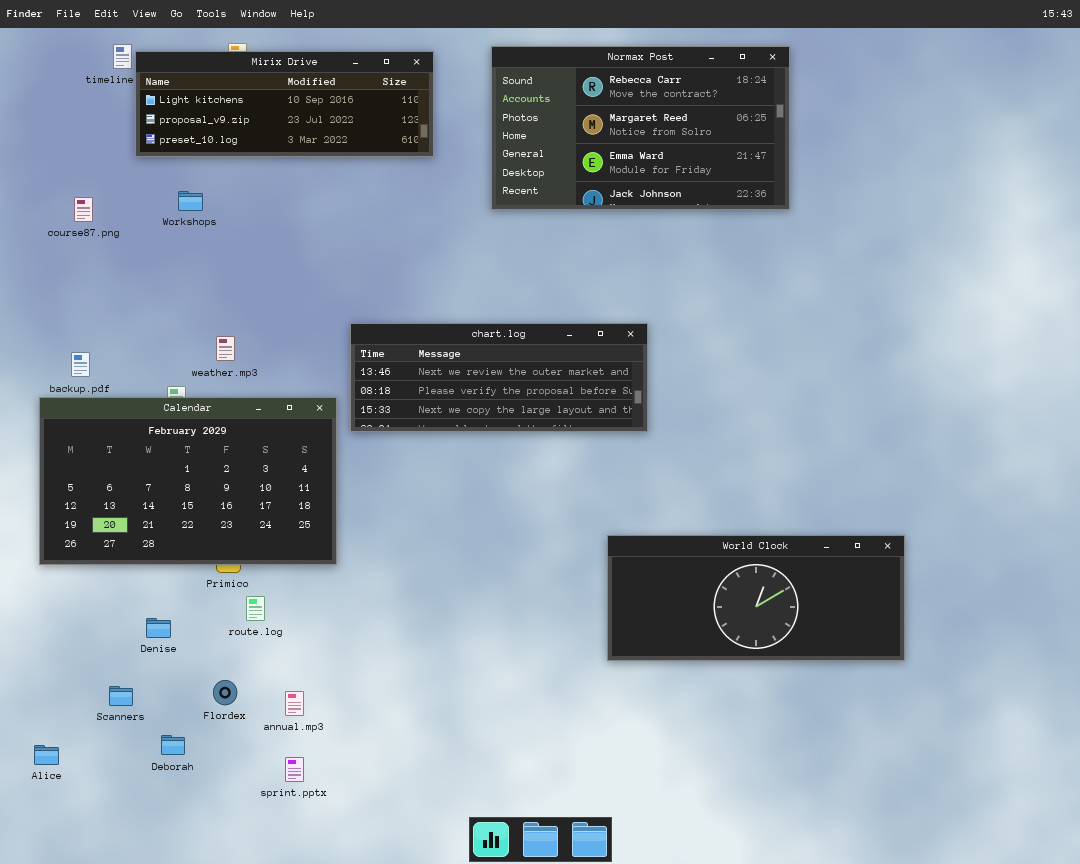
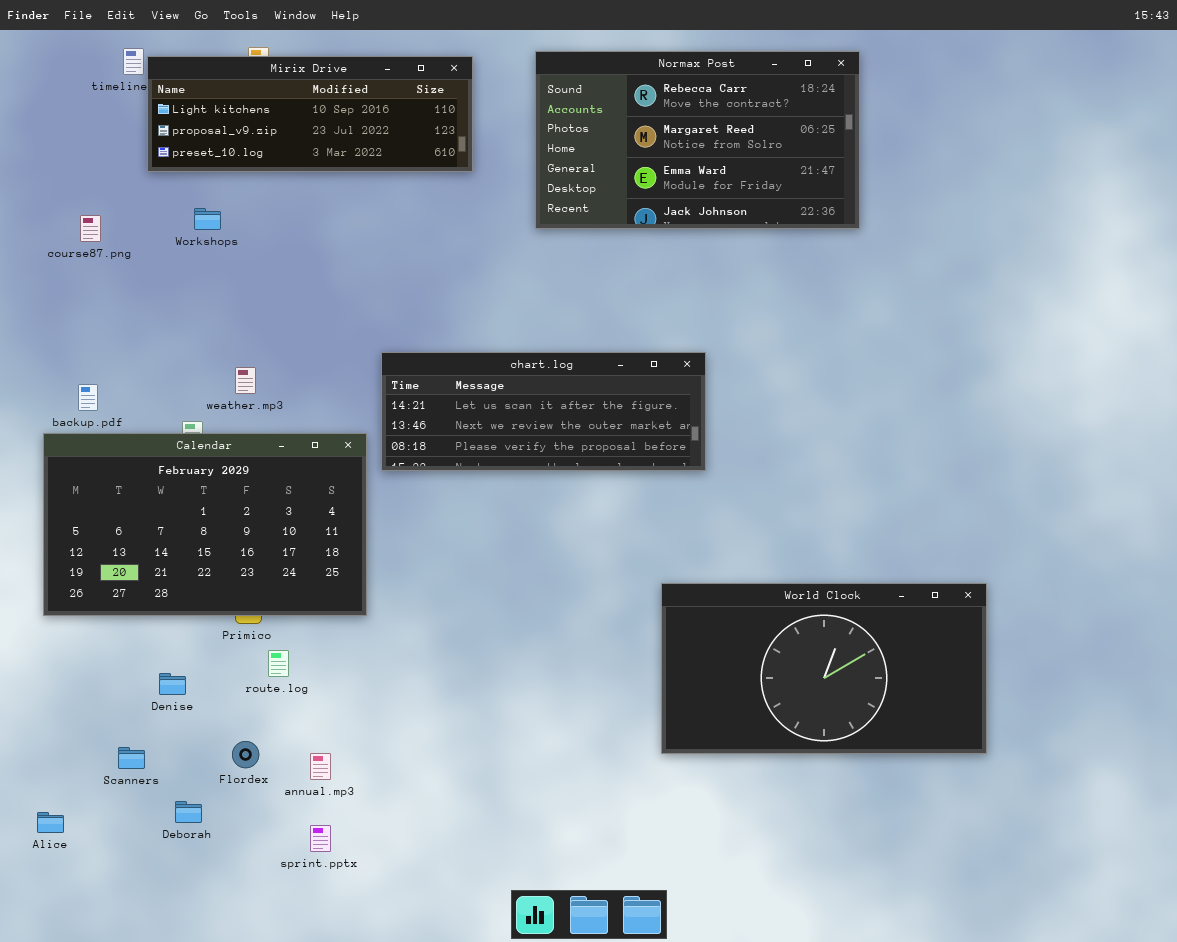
chart.log: [350,323,648,432] -> [381,352,706,471], scrolled up 1 row
World Clock: [607,535,905,661] -> [661,583,987,754], resized

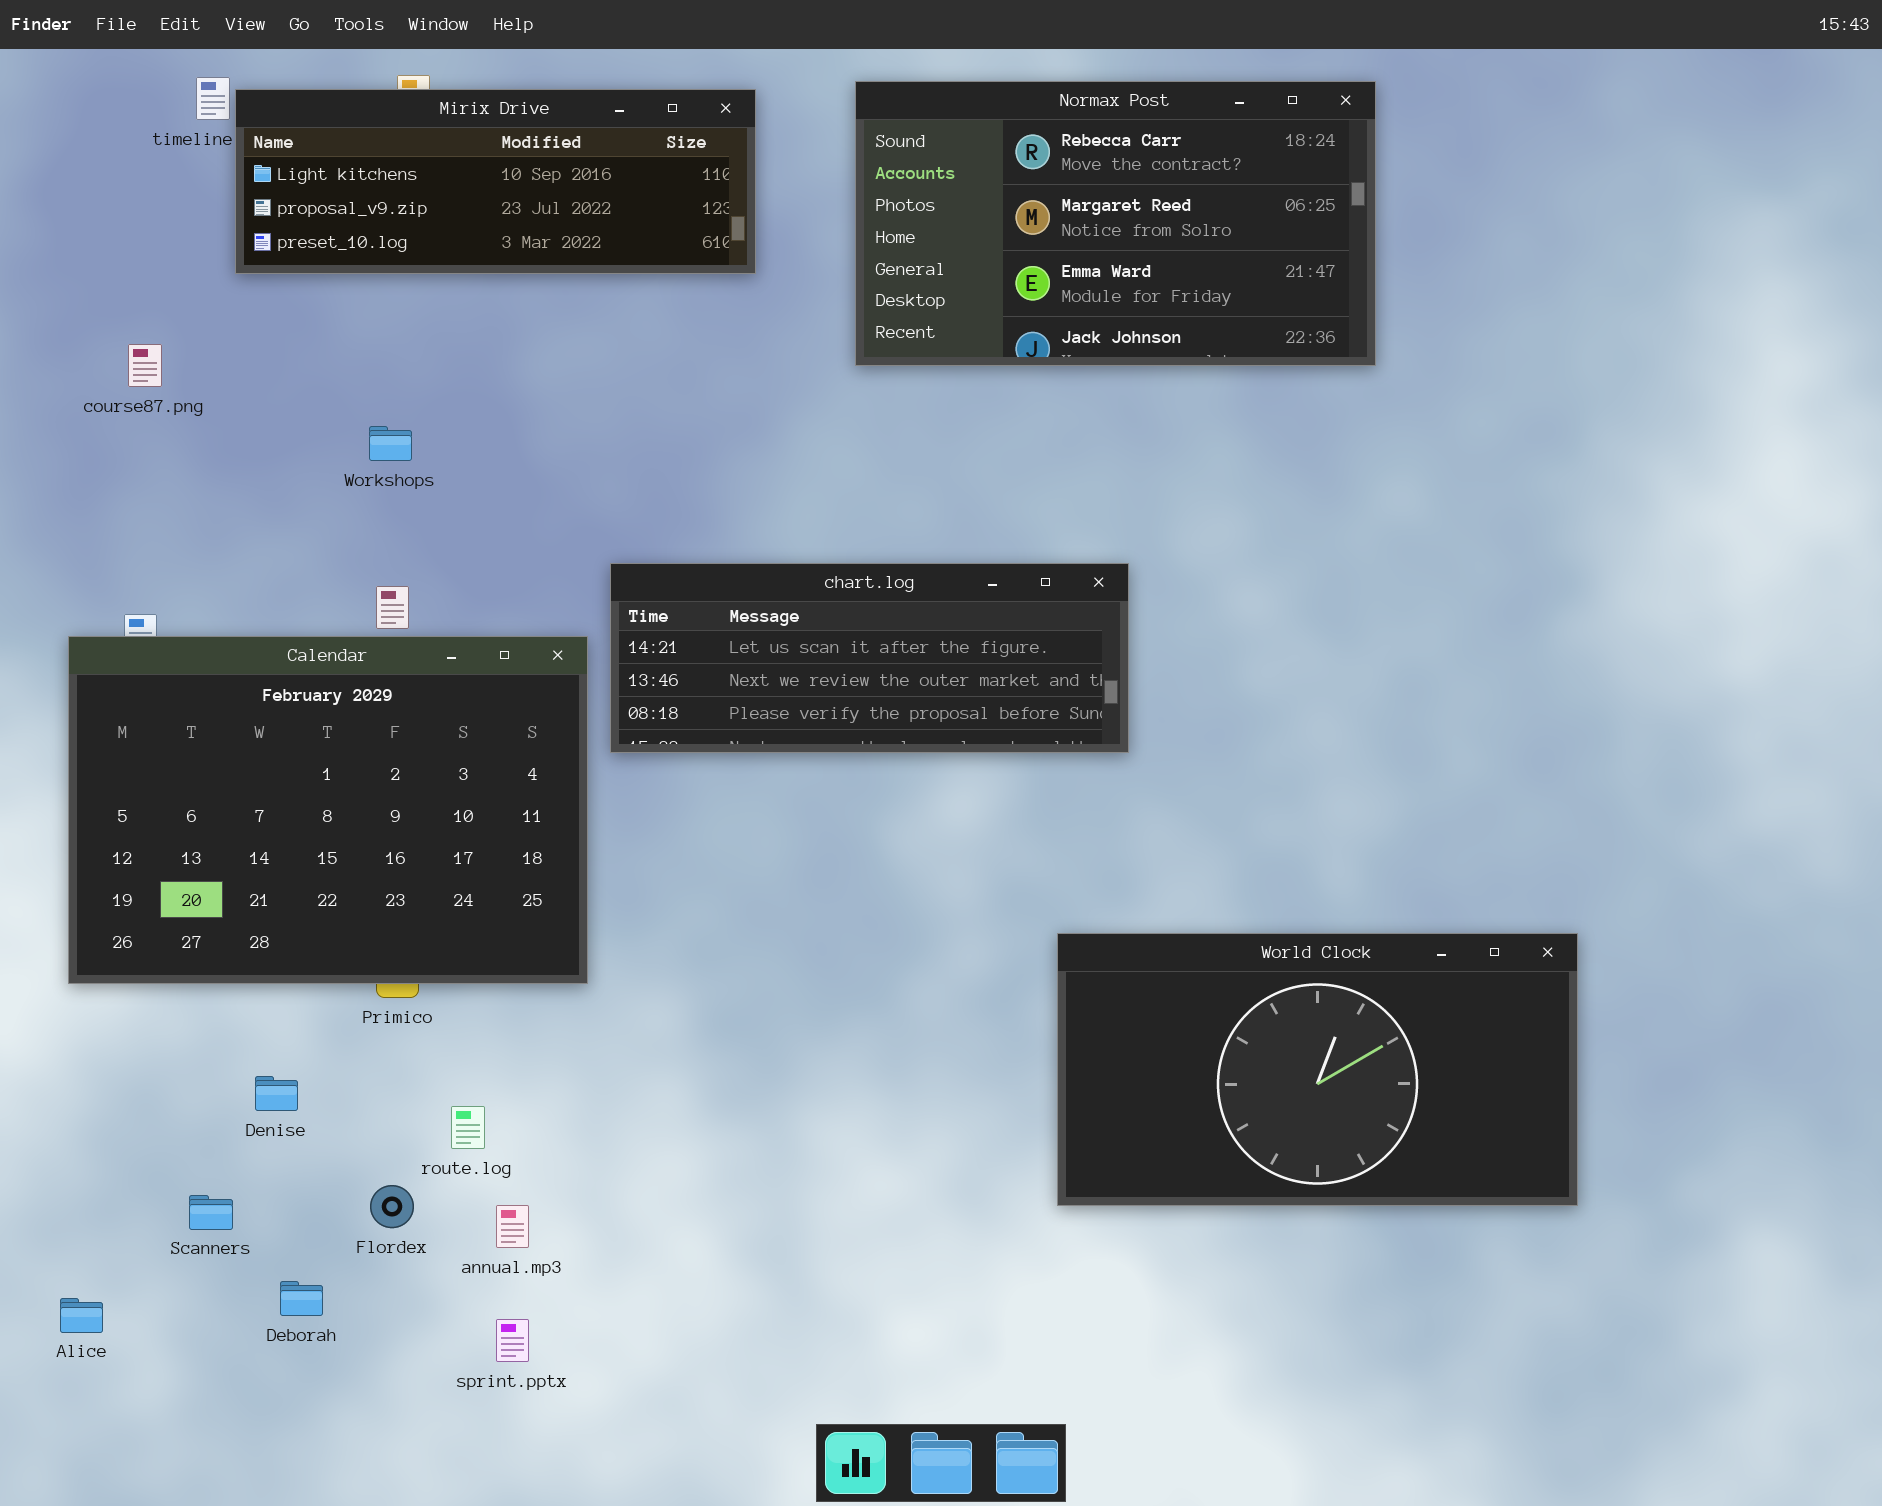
Workshops: [194,208,221,230] -> [369,426,412,461], moved
Calendar: [43,433,367,616] -> [68,636,588,984], resized
route.log: [268,650,289,677] -> [451,1106,485,1149], moved

